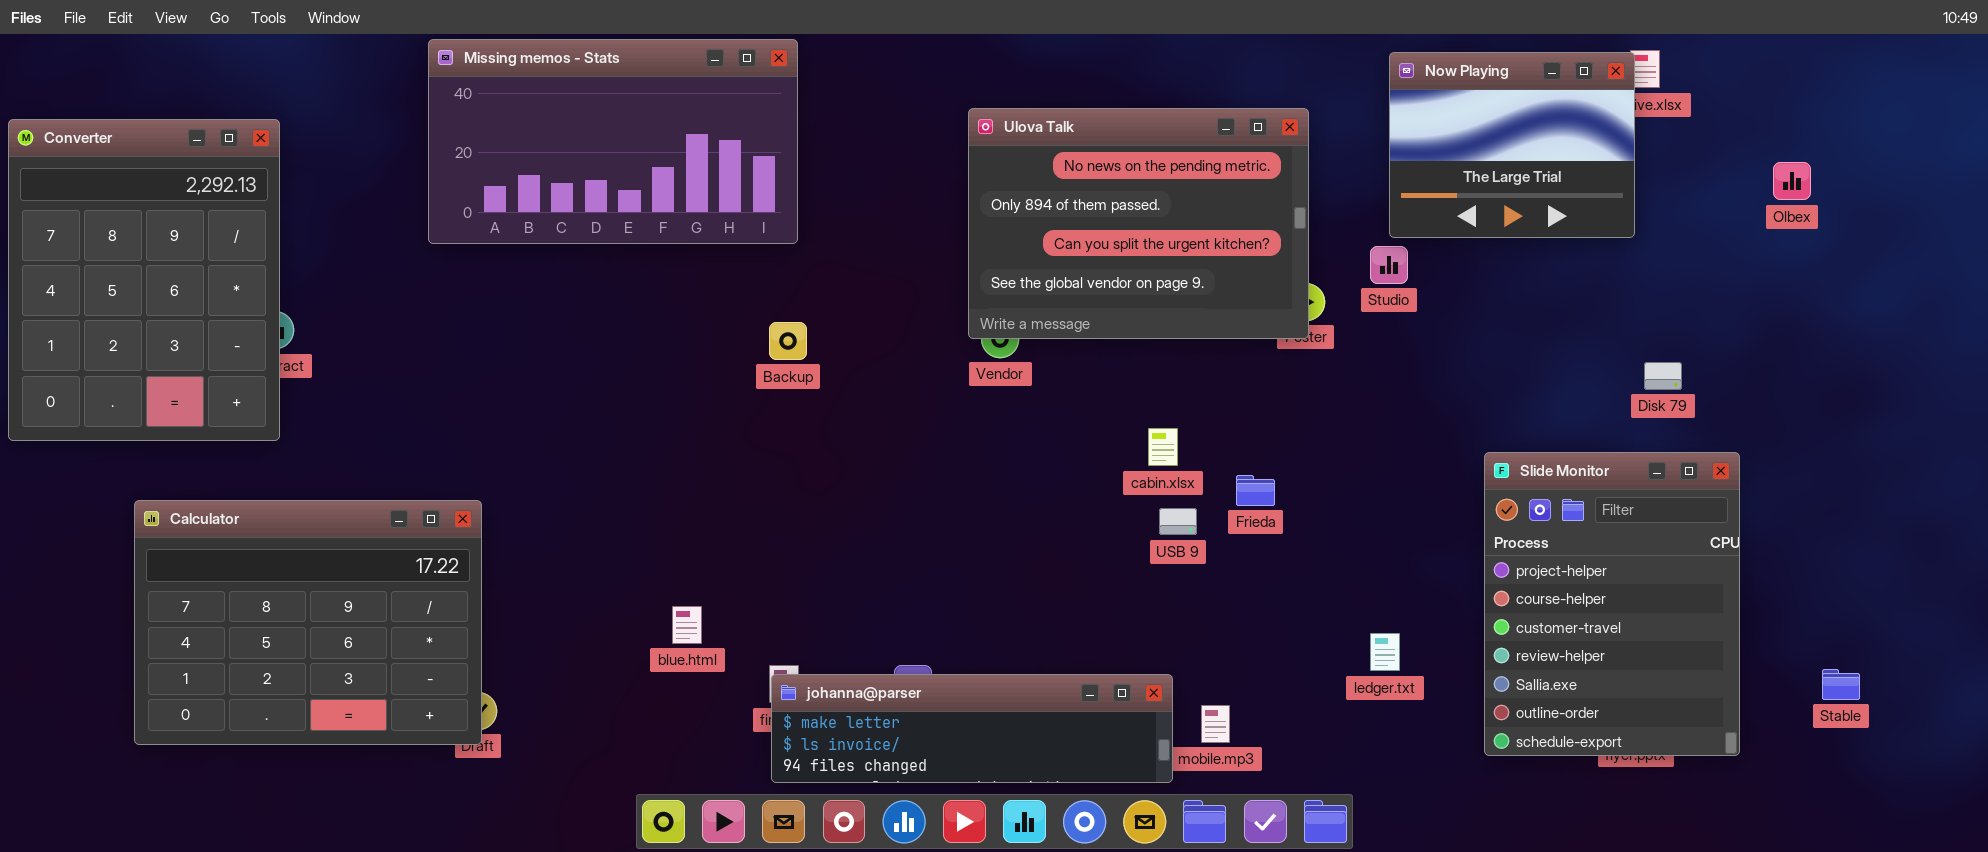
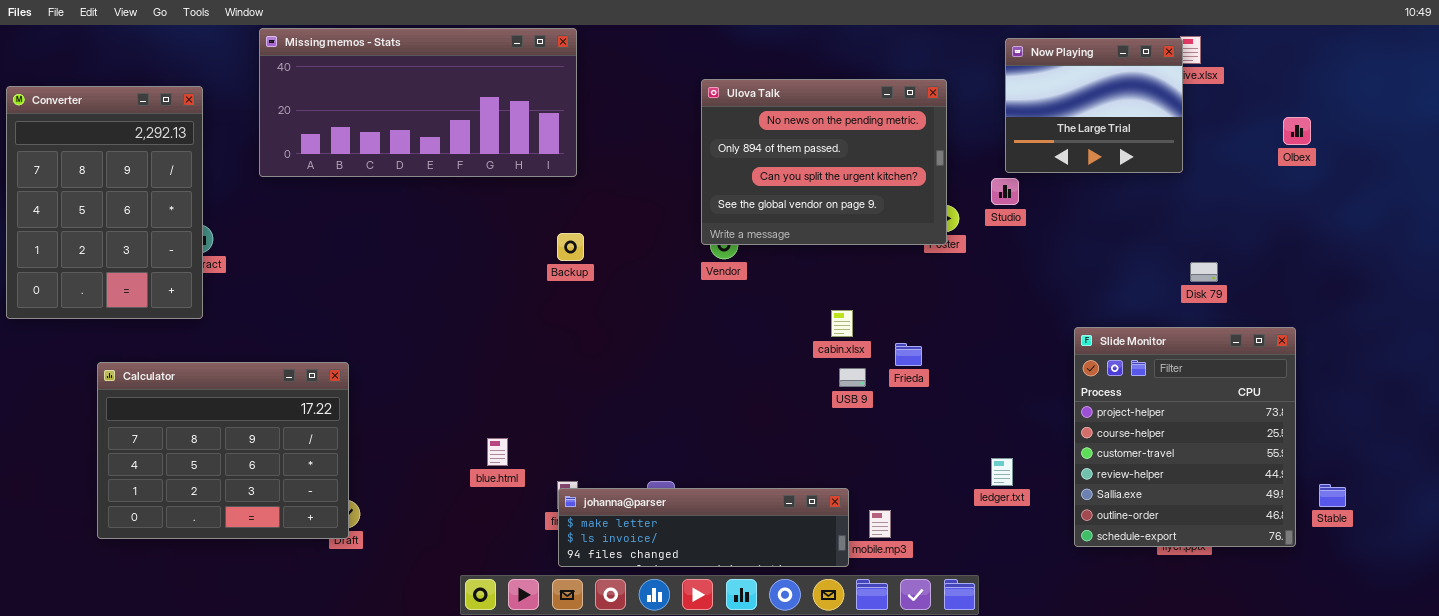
Missing memos - Stats: [428,39,798,244] -> [259,28,577,177], resized
Slide Monitor: [1484,452,1740,756] -> [1074,327,1296,547], resized

